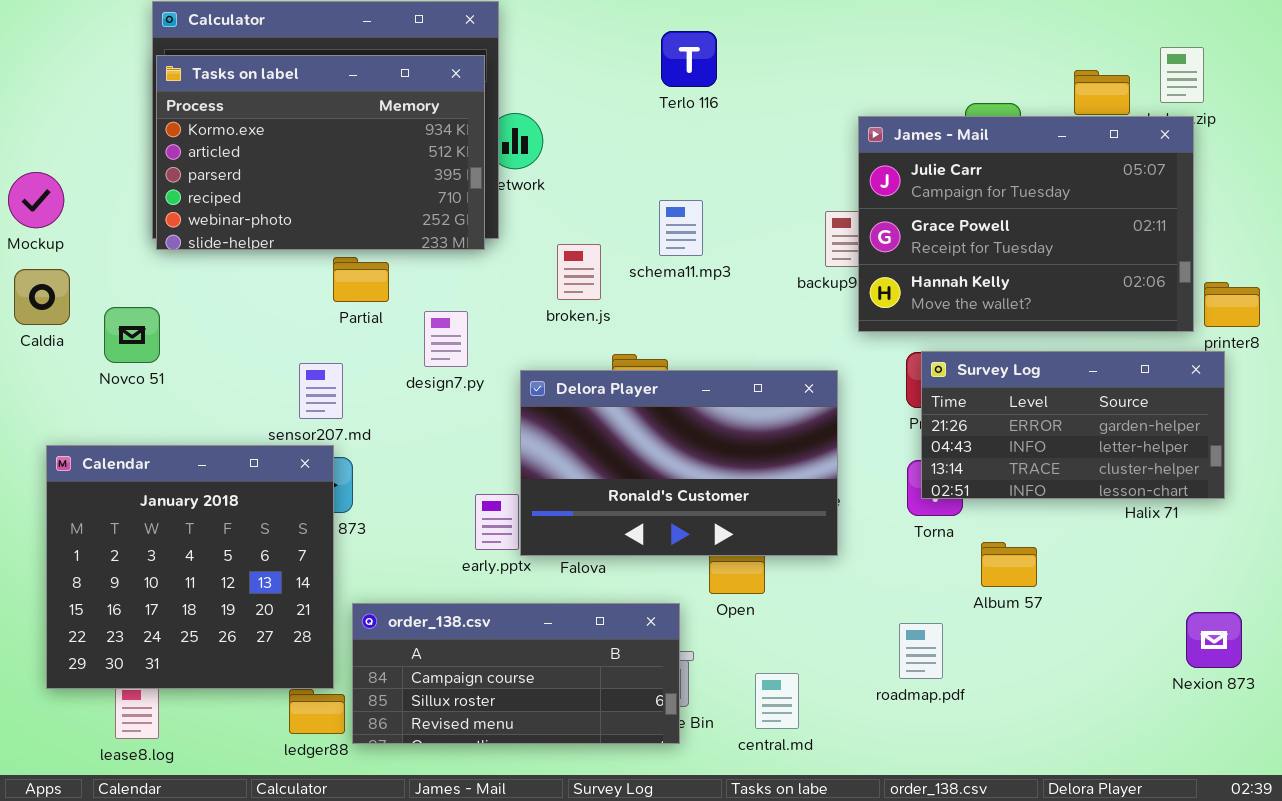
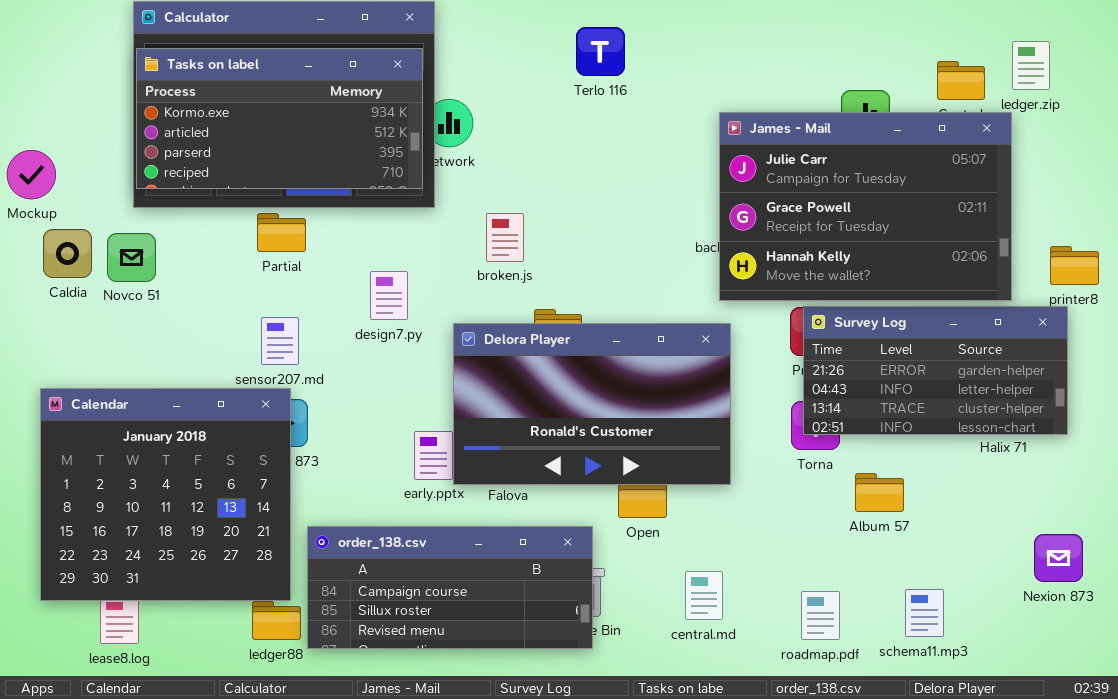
Tasks on label: [156,55,485,250] -> [136,48,423,189], resized
James - Mail: [858,116,1194,332] -> [719,112,1012,301], moved
schema11.mp3: [659,200,703,256] -> [905,589,944,637], moved
Partial: [333,257,389,302] -> [257,213,306,252], moved
Caldia: [14,269,70,325] -> [43,229,92,278], moved
Novco 51: [104,307,160,363] -> [107,233,156,282], moved
roadmap.pdf: [899,623,943,679] -> [801,591,840,640], moved
central.md: [755,673,799,729] -> [685,571,723,620], moved

